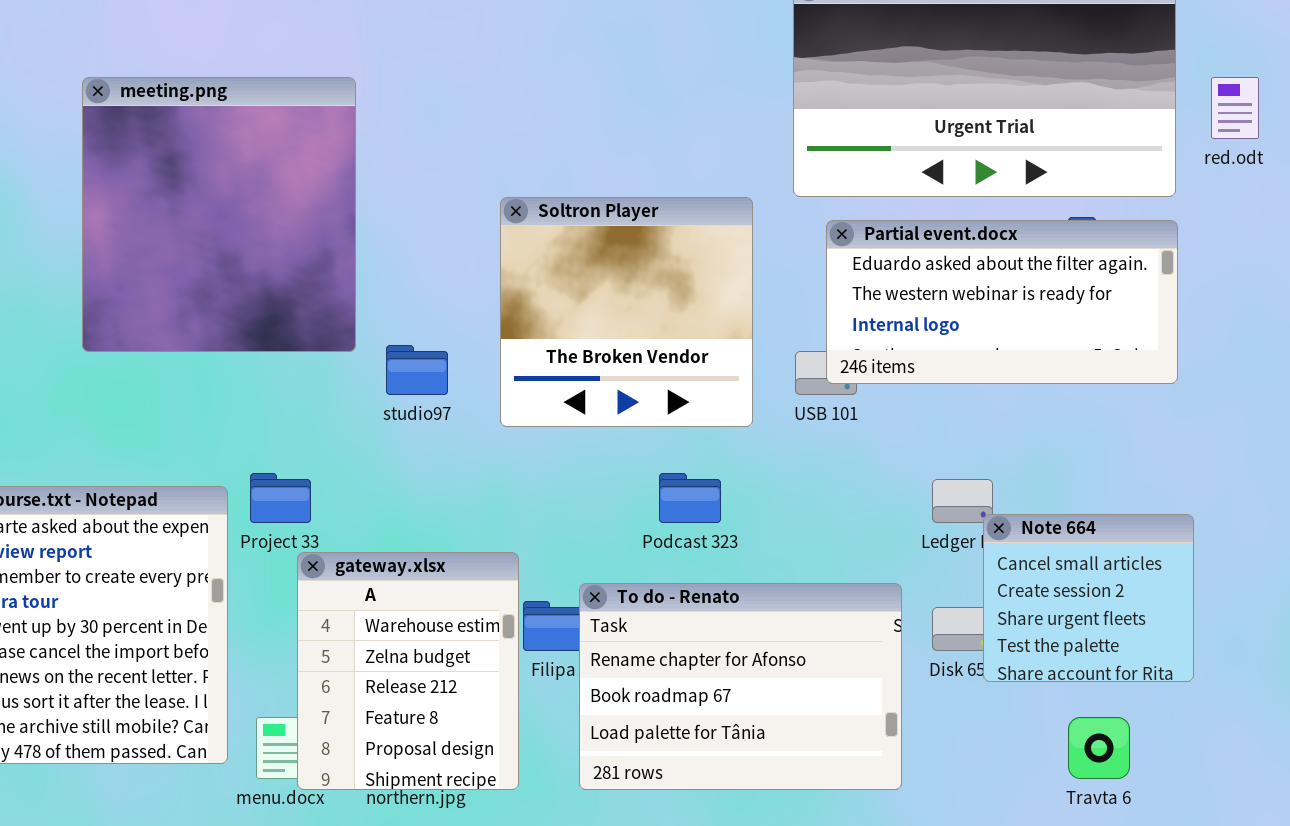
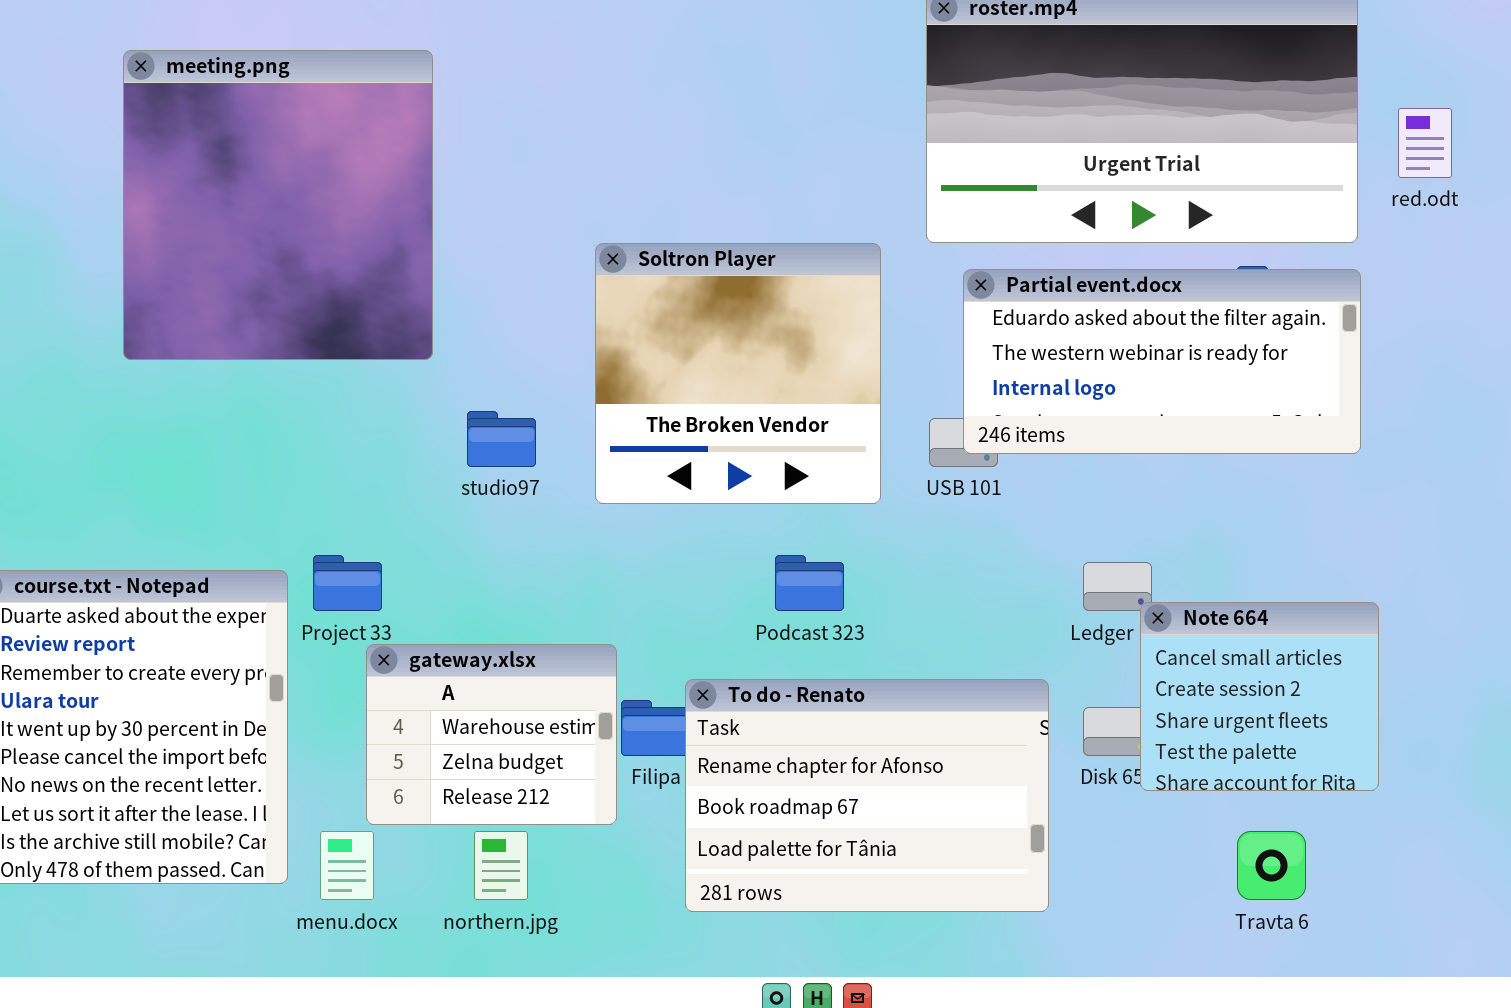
meeting.png: [82,77,356,352] -> [123,50,433,360], moved
gateway.xlsx: [297,552,519,790] -> [366,644,617,825], resized

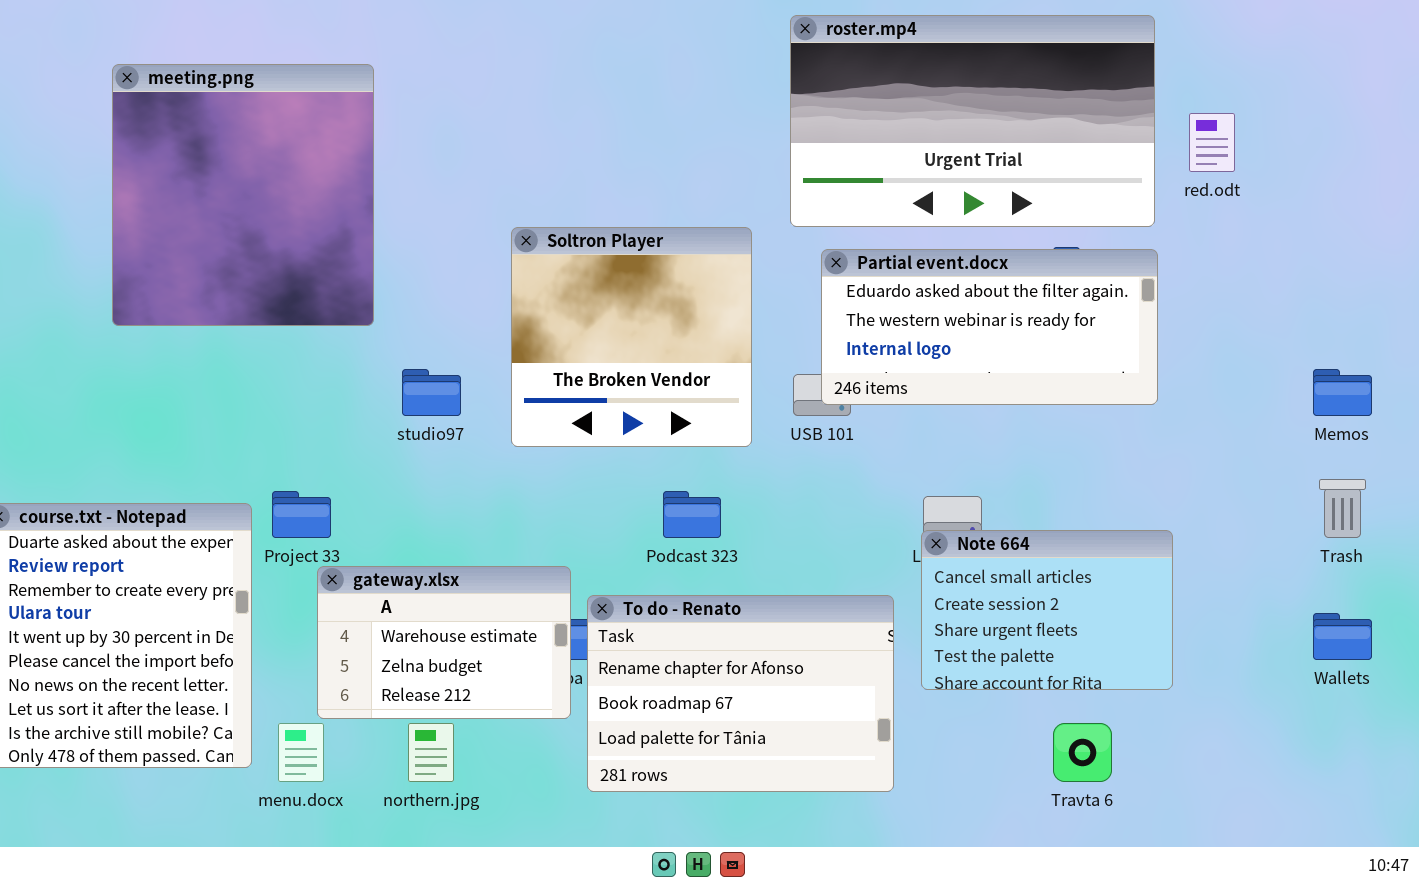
Note 664: [1140,602,1379,791] -> [921,530,1173,690], resized
gateway.xlsx: [366,644,617,825] -> [317,566,571,719], resized

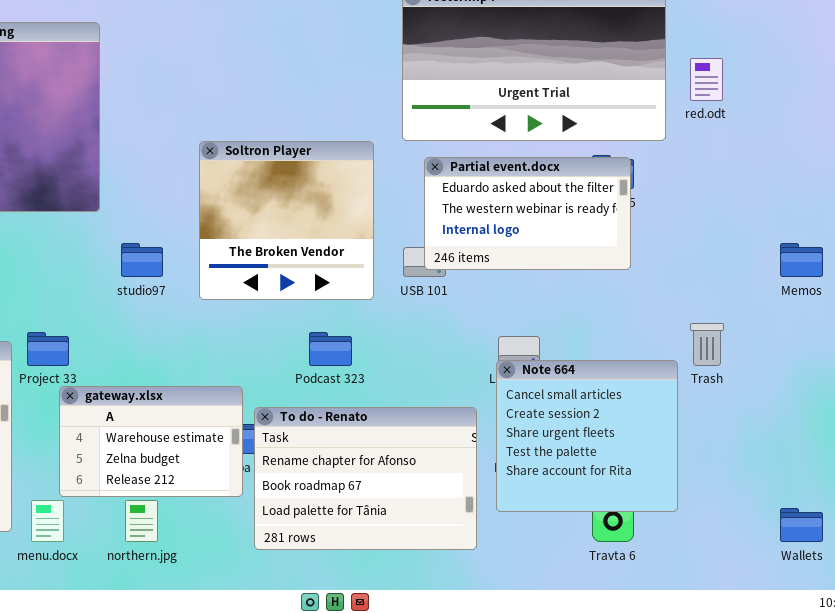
Partial event.docx: [821,249,1158,405] -> [424,157,631,270], resized
Trash: [1319,479,1366,538] -> [690,323,724,366], moved
Note 664: [921,530,1173,690] -> [496,360,678,512], resized
Wallets: [1313,613,1372,660] -> [780,508,823,542], moved

